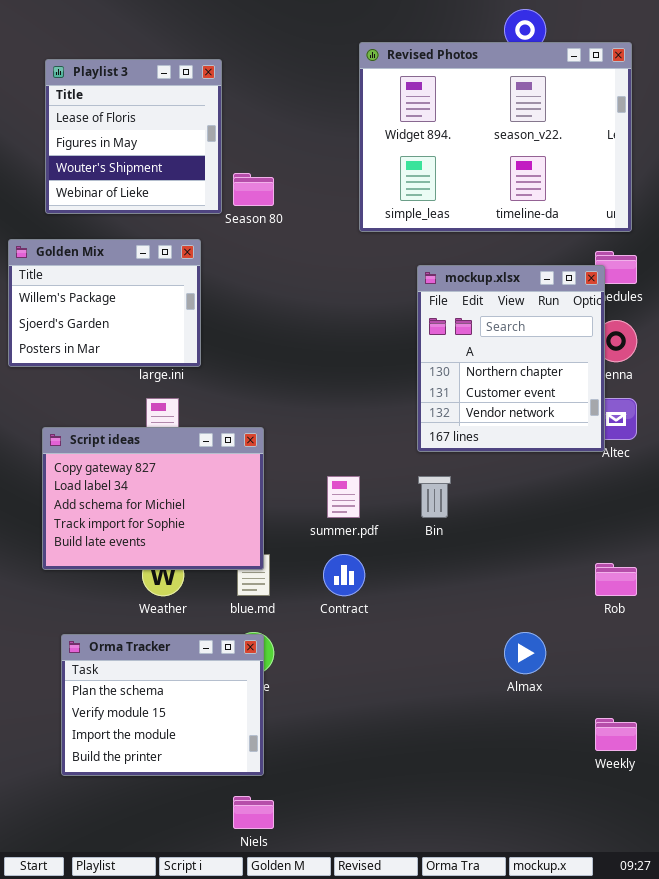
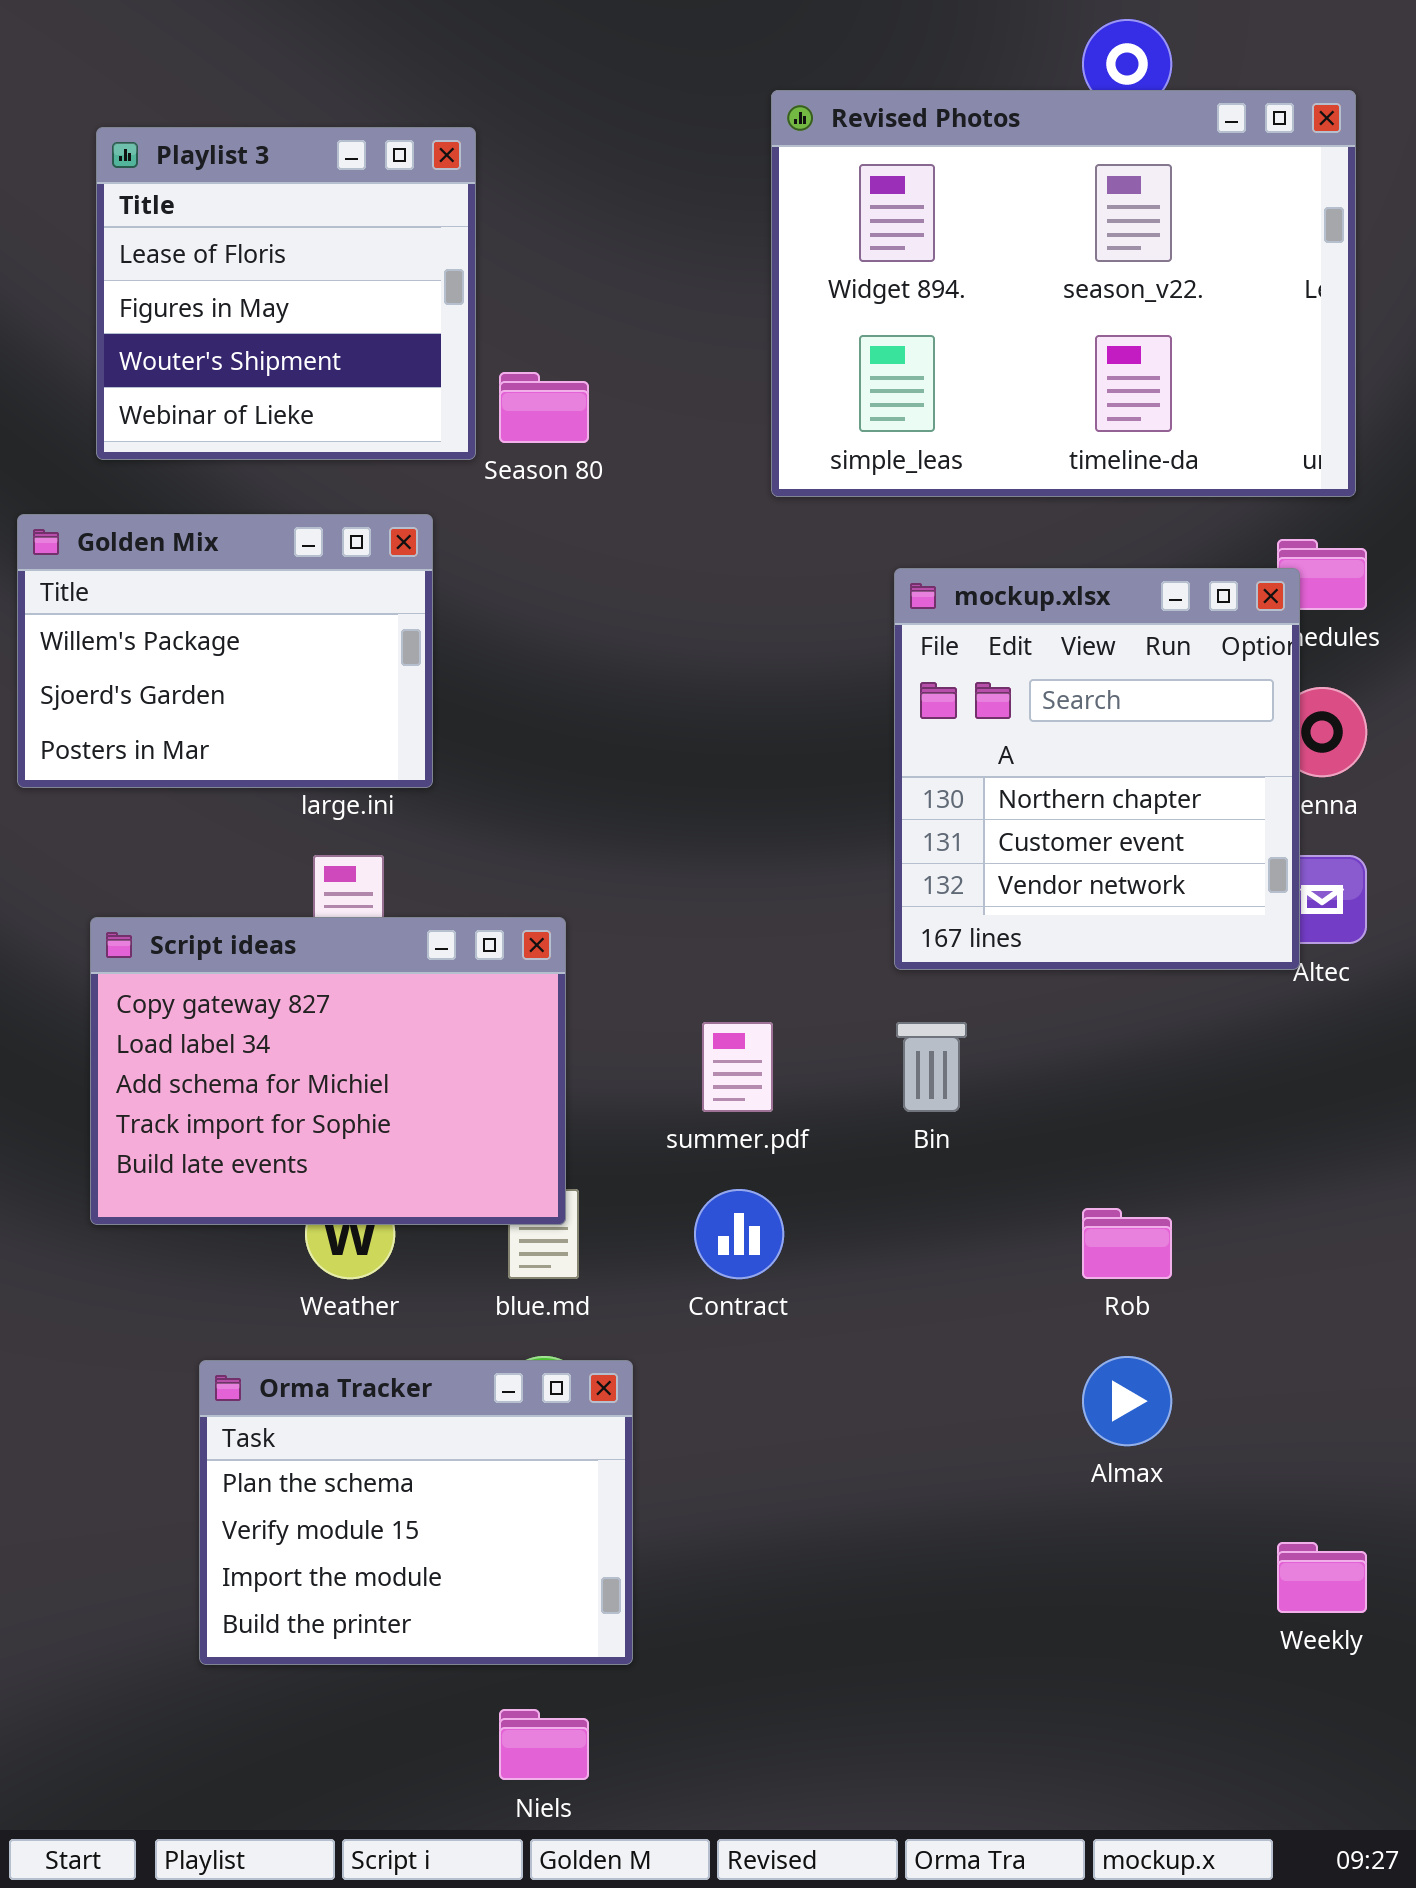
Rob: [595,563,637,596] -> [1082,1208,1172,1279], moved
Orma Tracker: [61,634,264,776] -> [199,1360,633,1665], moved

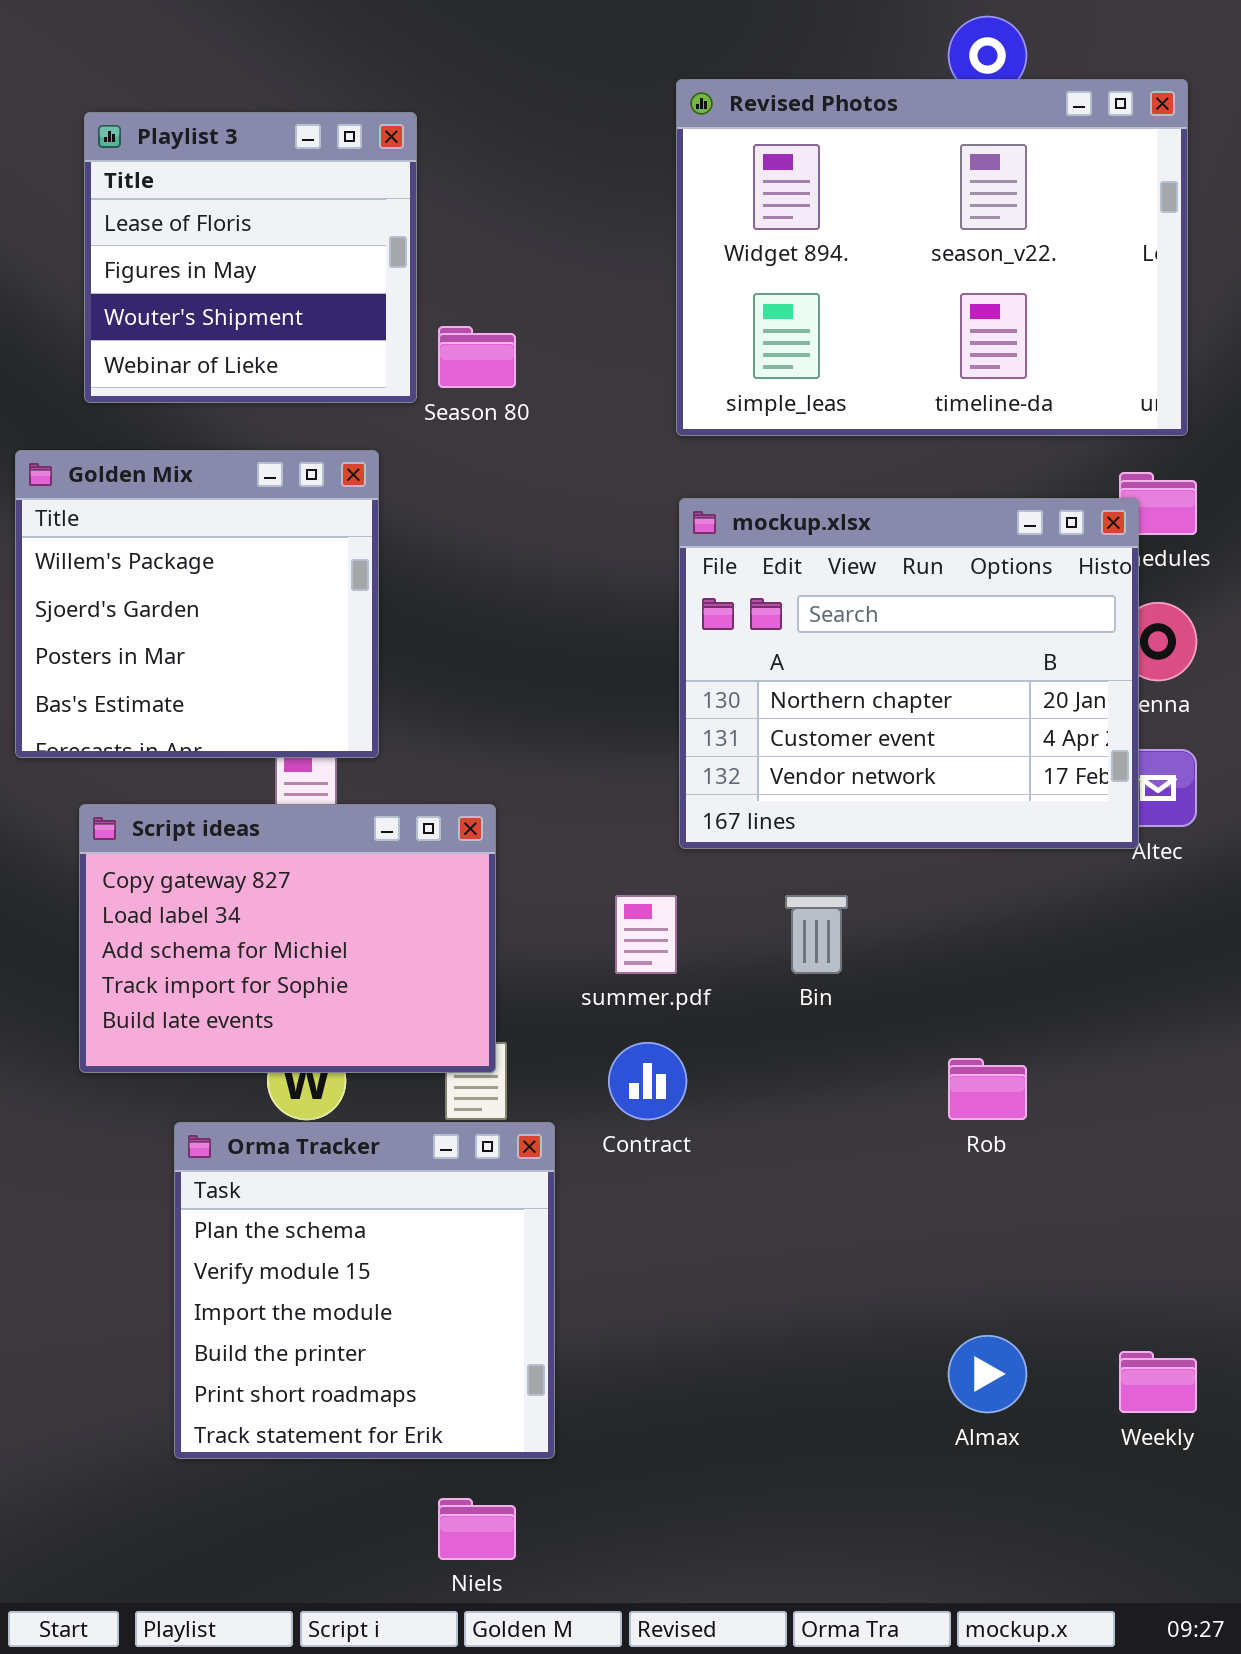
Golden Mix: [17,514,433,788] -> [15,450,379,758], resized
mockup.xlsx: [894,568,1300,970] -> [679,498,1139,849], resized
Almax: [1082,1356,1172,1446] -> [948,1335,1027,1413], moved
Orma Tracker: [199,1360,633,1665] -> [174,1122,555,1459], resized

